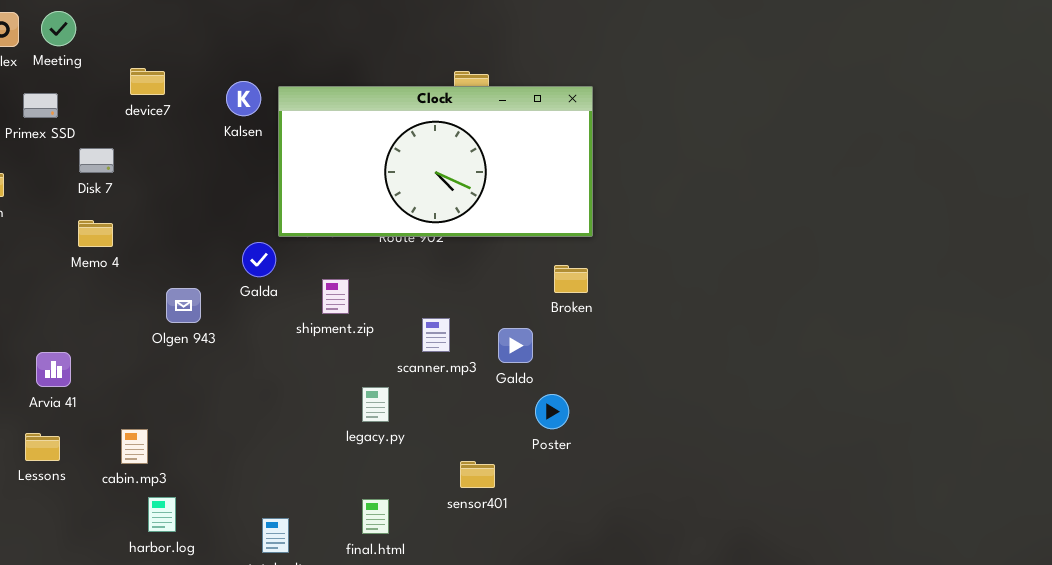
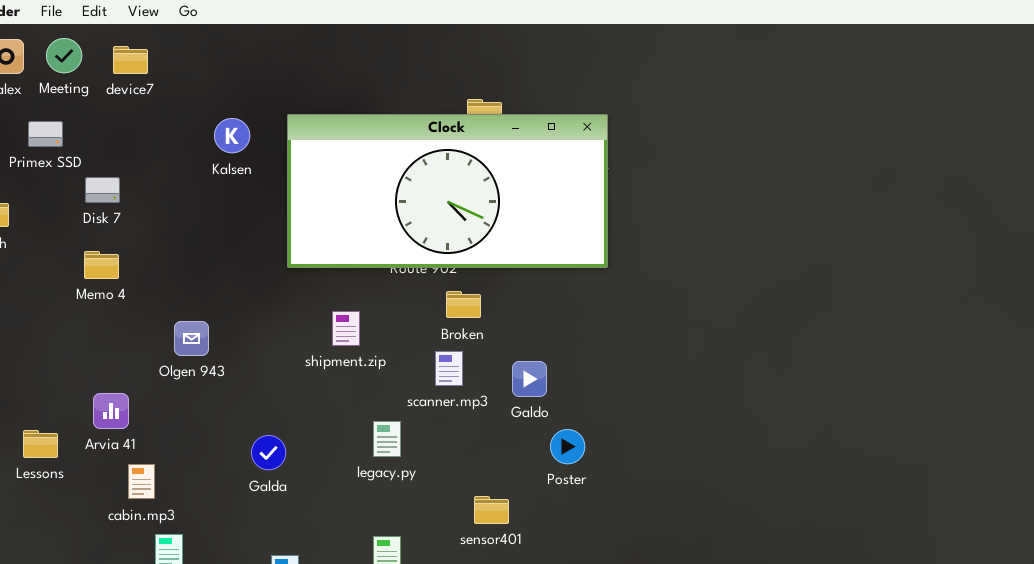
device7: [130,68,165,95] -> [113,46,148,74], moved
Kalsen: [226,81,261,116] -> [214,118,250,153], moved
Galda: [242,242,276,277] -> [251,435,286,470], moved
Broken: [554,265,588,293] -> [446,291,481,318], moved
Arvia 41: [36,352,71,387] -> [93,393,129,429], moved
Lessons: [25,433,60,461] -> [23,430,58,458], moved

